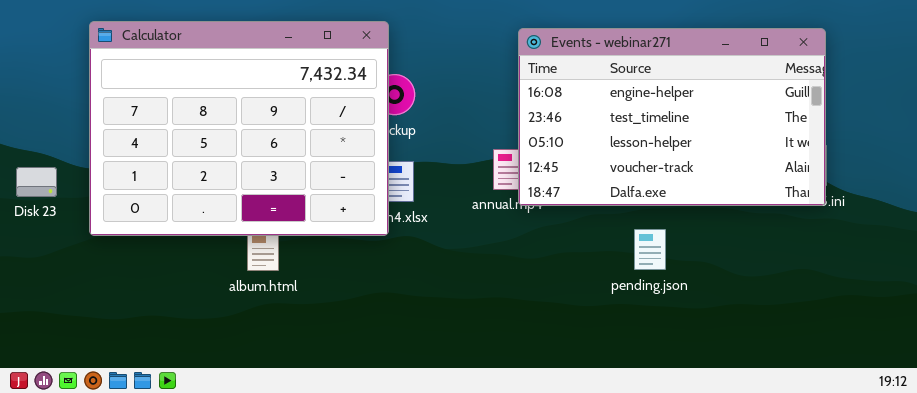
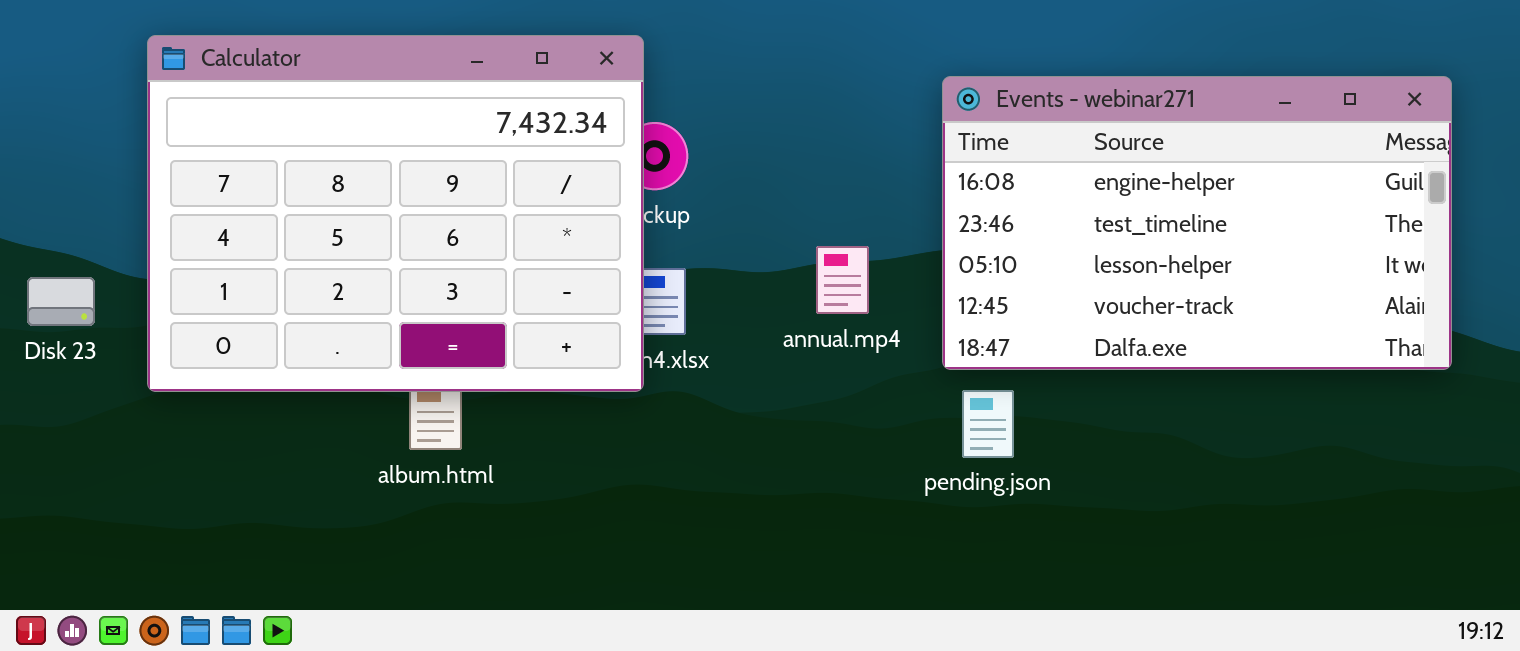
Events - webinar271: [518,28,826,206] -> [942,76,1452,370], moved
pending.json: [634,229,666,270] -> [962,390,1014,458], moved

